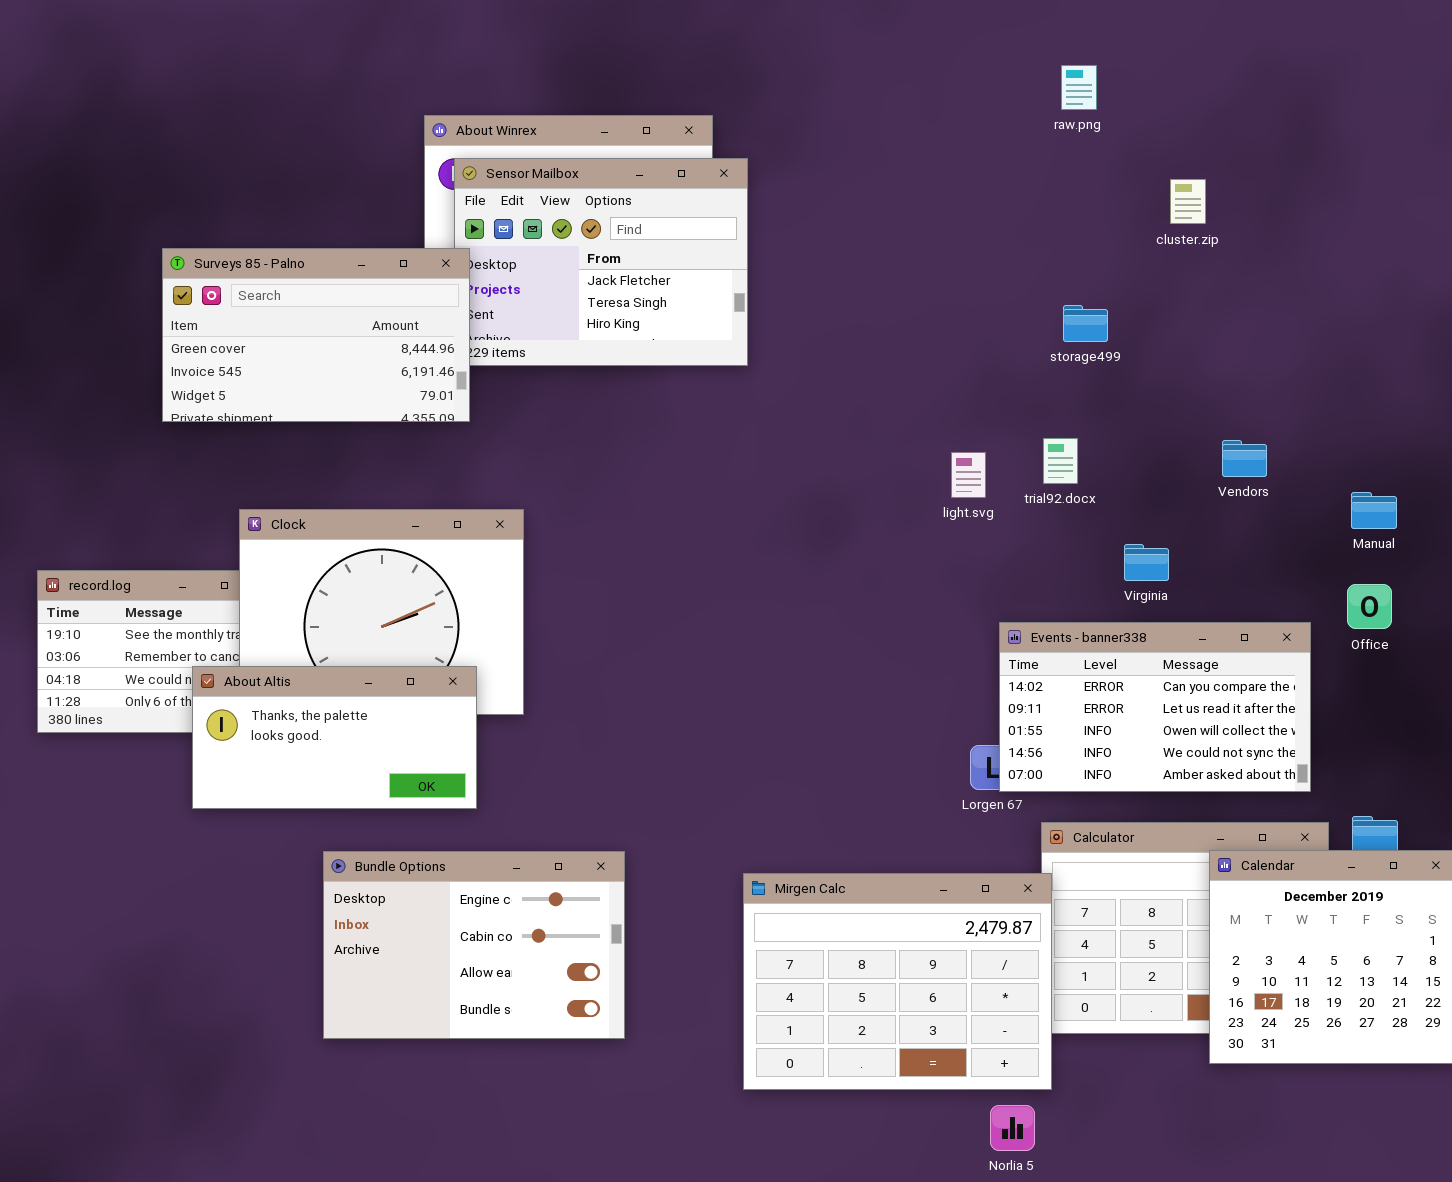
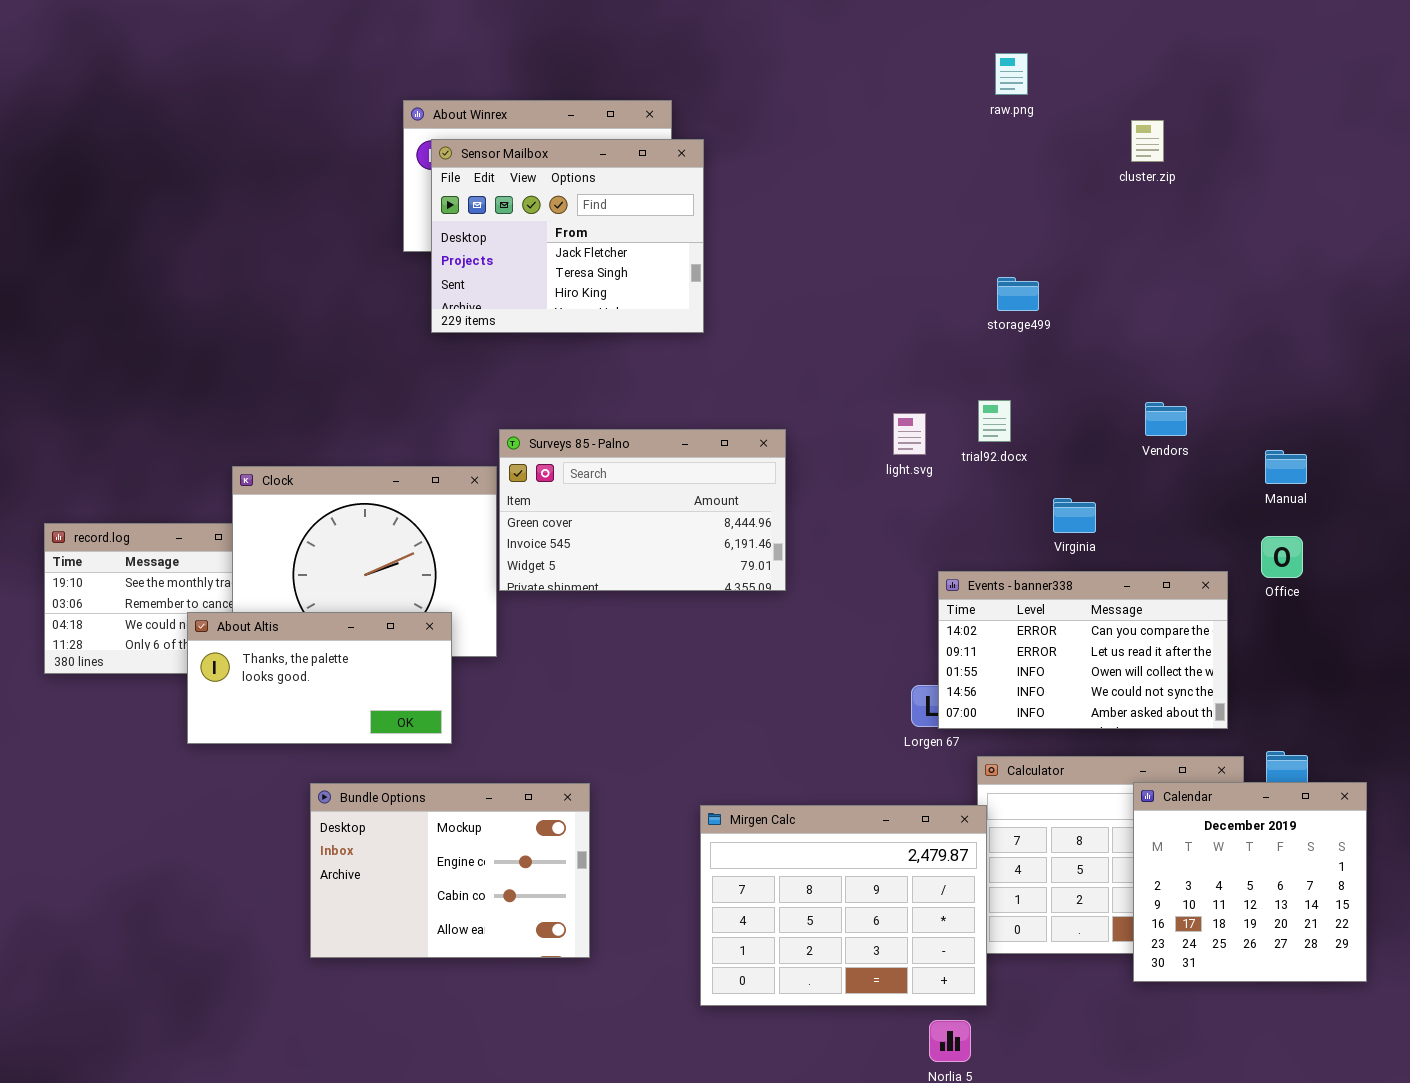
cluster.zip: [1170,179,1206,224] -> [1131,120,1164,162], moved
Surveys 85 - Palno: [162,248,470,422] -> [499,429,786,591], moved
Bundle Options: [323,851,625,1039] -> [310,783,590,958], scrolled up 1 row

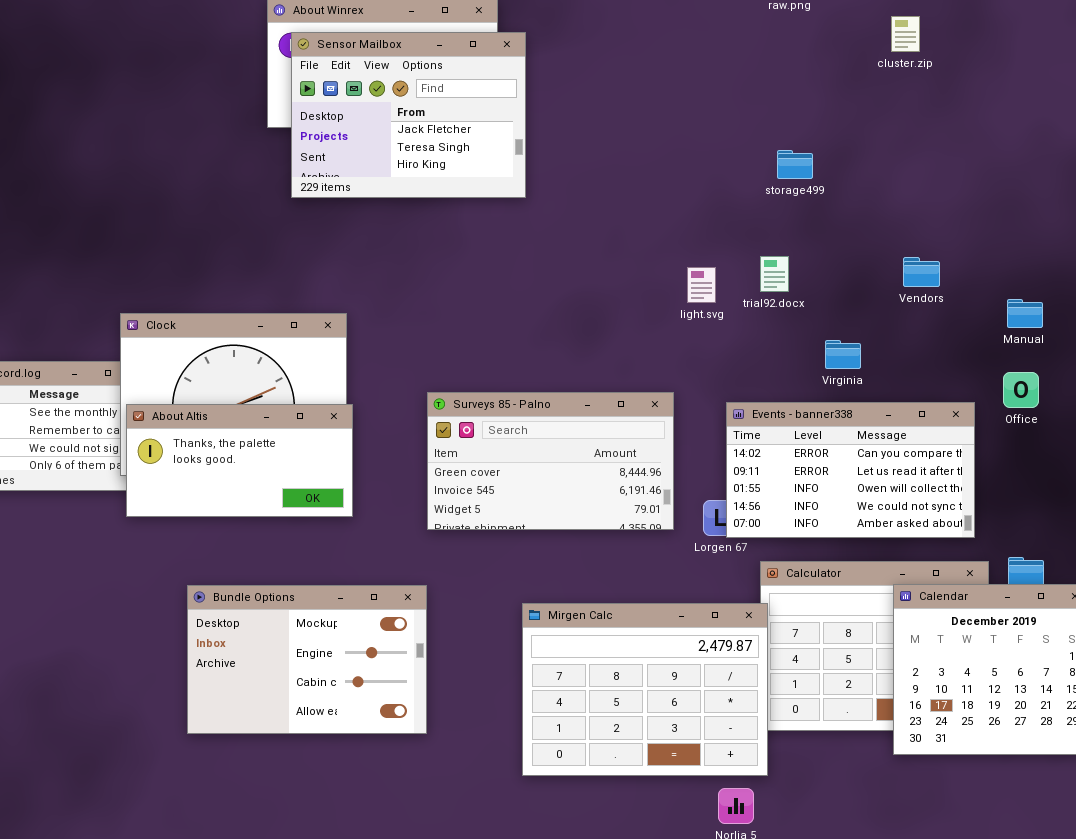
Surveys 85 - Palno: [499,429,786,591] -> [427,392,674,530], moved
About Altis: [187,612,452,744] -> [126,404,353,517], moved

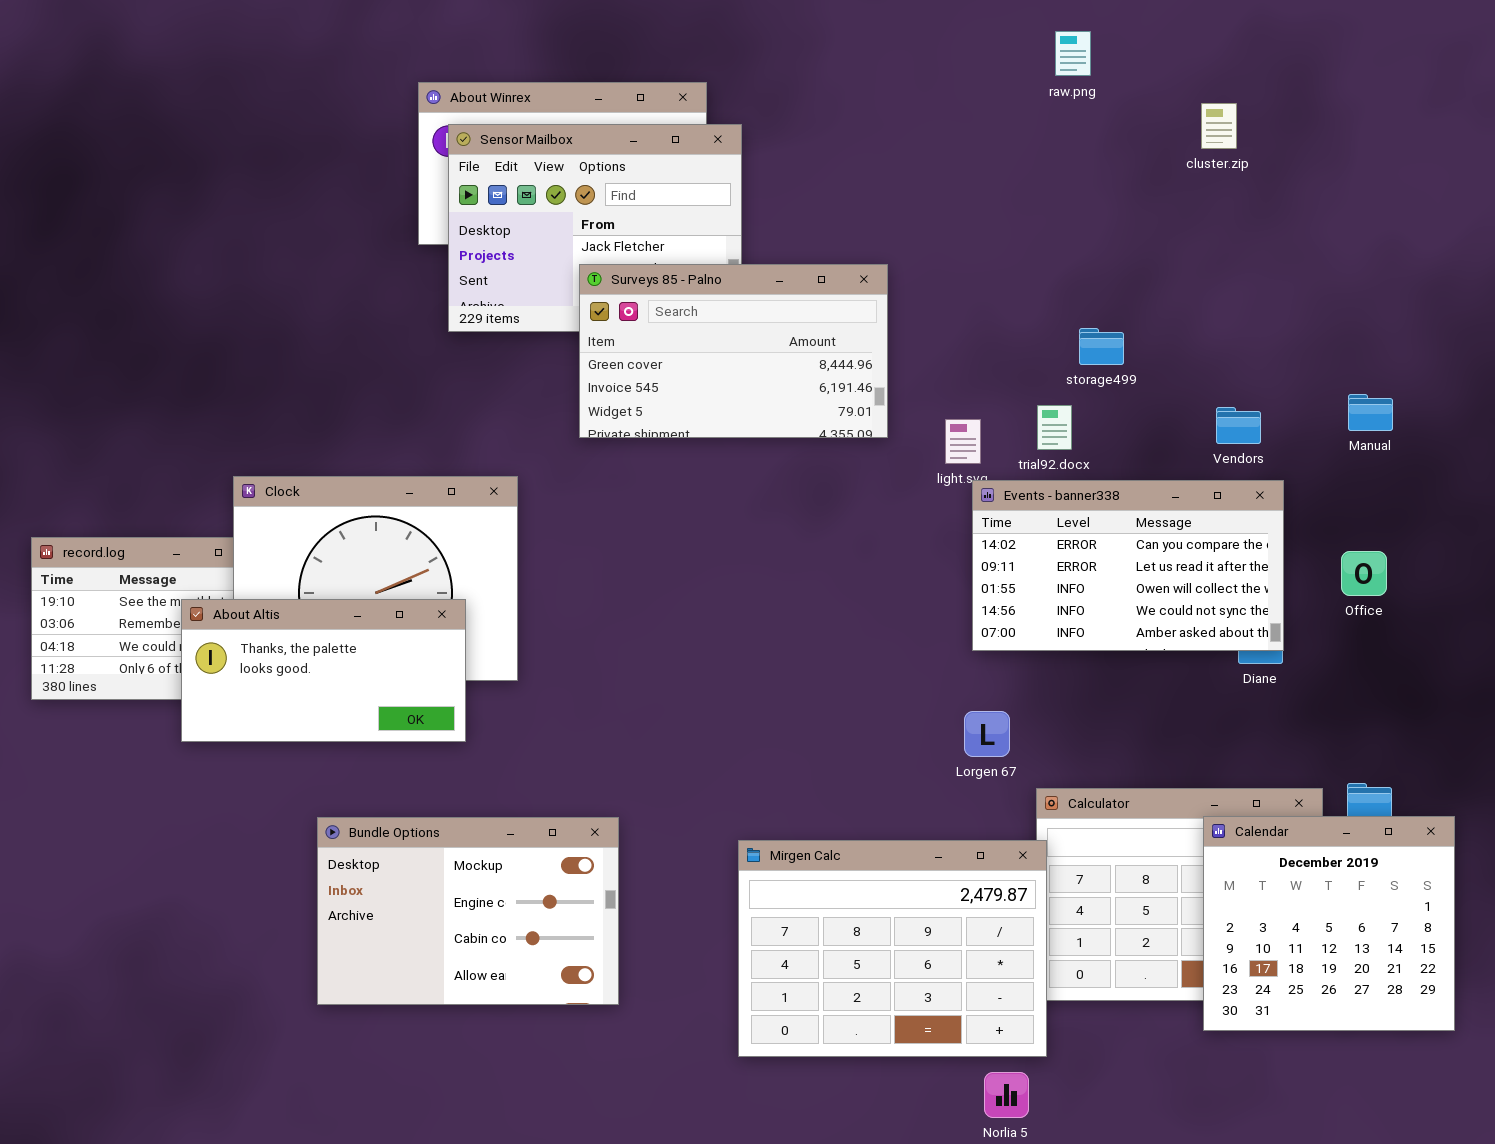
storage499: [777,150,813,179] -> [1079,328,1124,365], moved
Manual: [1007,299,1043,328] -> [1348,394,1393,431], moved
Surveys 85 - Palno: [427,392,674,530] -> [579,264,888,438], moved
Events - banner338: [726,402,975,538] -> [972,480,1284,651], moved
About Altis: [126,404,353,517] -> [181,599,466,742], moved

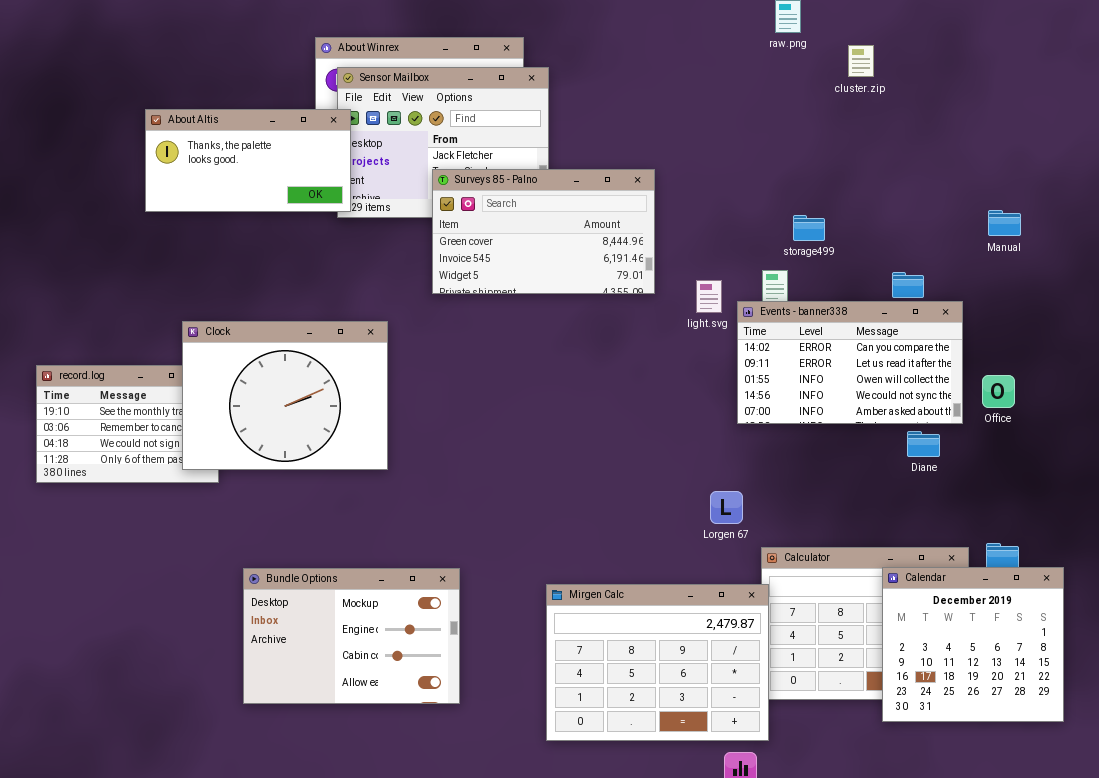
cluster.zip: [1201,103,1237,149] -> [848,45,874,77], moved
Manual: [1348,394,1393,431] -> [988,210,1021,236], moved
Events - banner338: [972,480,1284,651] -> [737,301,963,424], moved
About Altis: [181,599,466,742] -> [145,109,351,212], moved

